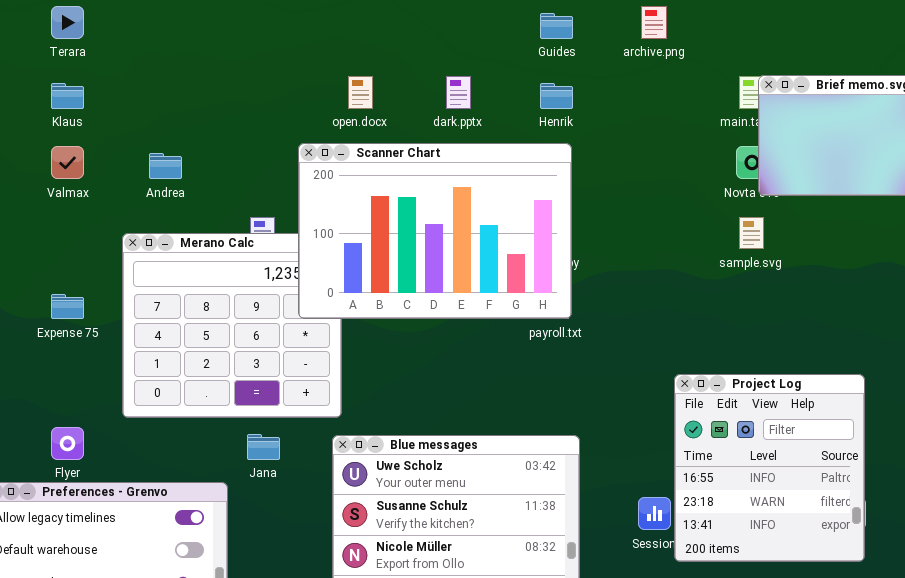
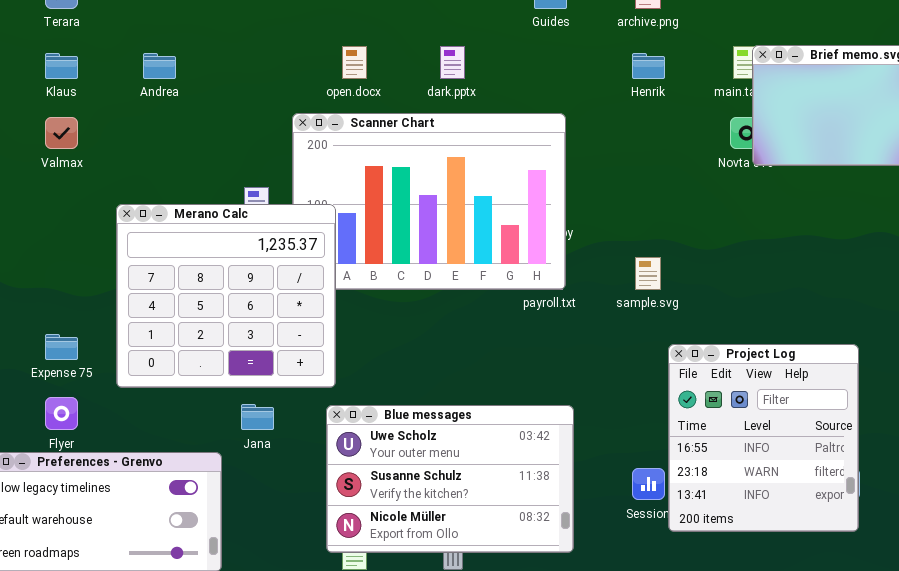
Henrik: [540,83,573,109] -> [632,53,665,79], moved
Andrea: [149,153,182,179] -> [143,53,176,79], moved
sample.svg: [739,217,764,249] -> [635,257,661,290], moved
Merano Calc: [122,233,342,418] -> [116,204,336,388], raised
Expense 75: [51,294,84,319] -> [45,334,78,360], moved

